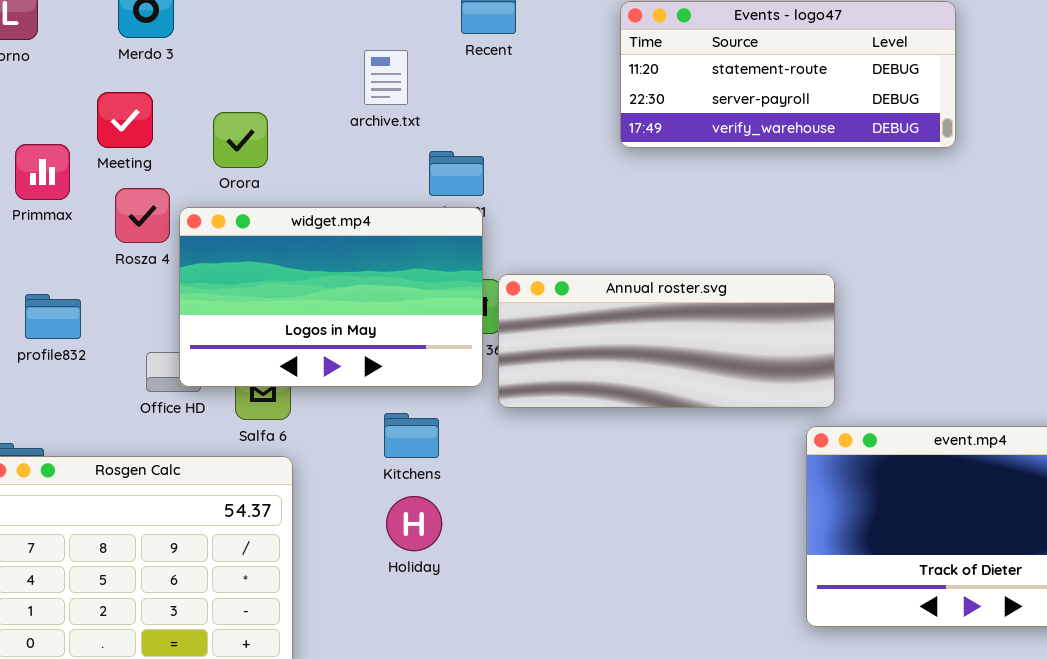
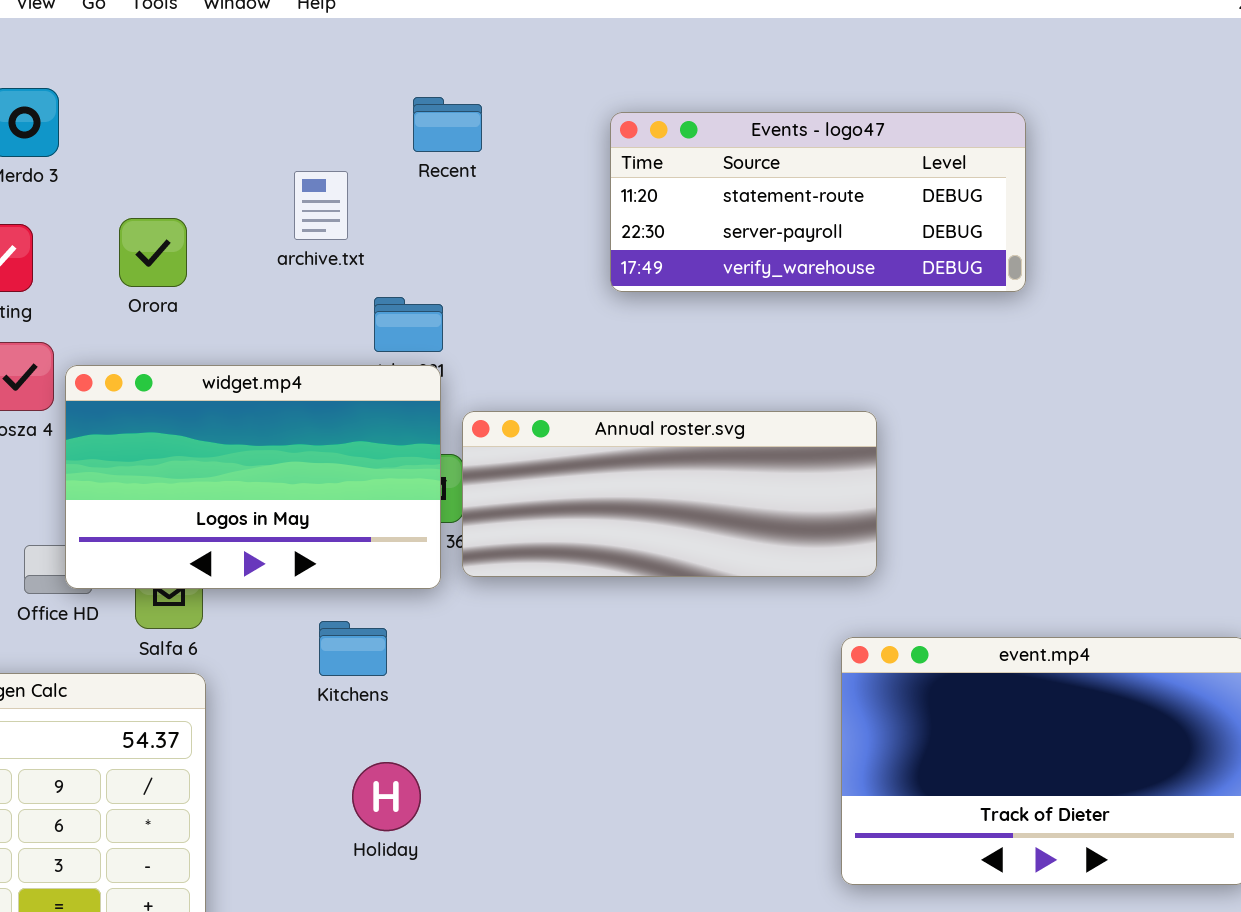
Orora: [213,112,268,168] -> [119,218,187,287], moved
Annual roster.svg: [498,274,835,408] -> [462,411,877,577], moved
Holiday: [386,496,442,551] -> [352,762,421,831], moved

